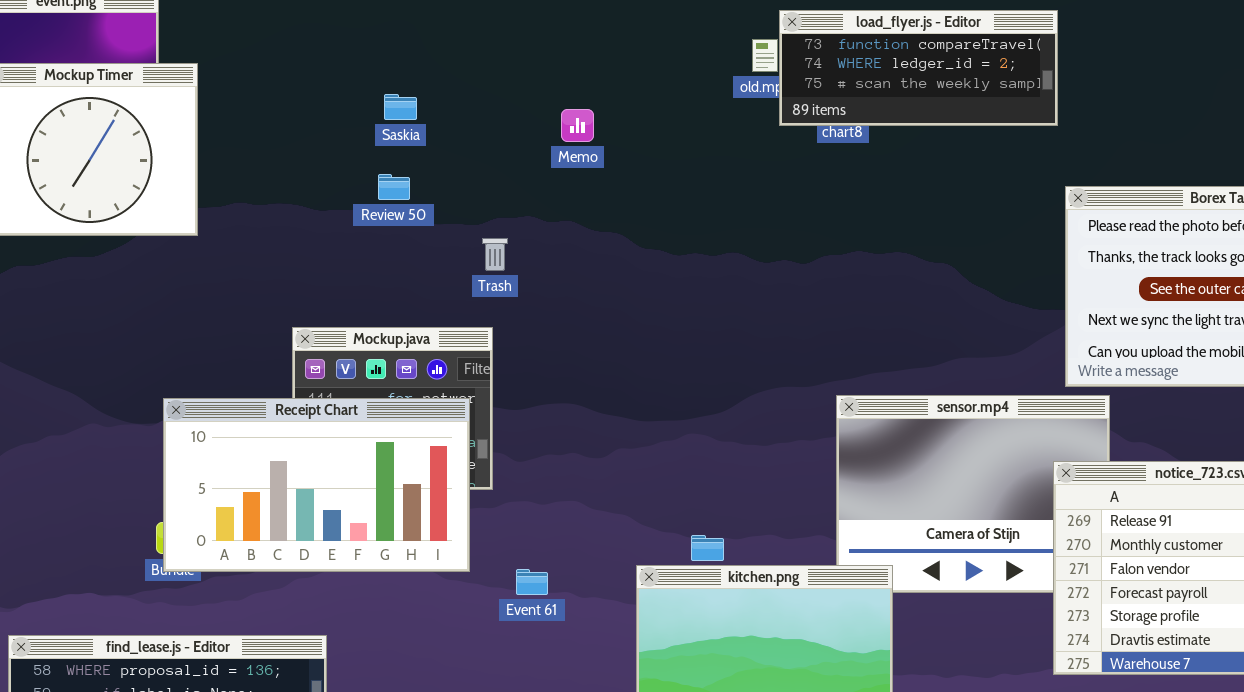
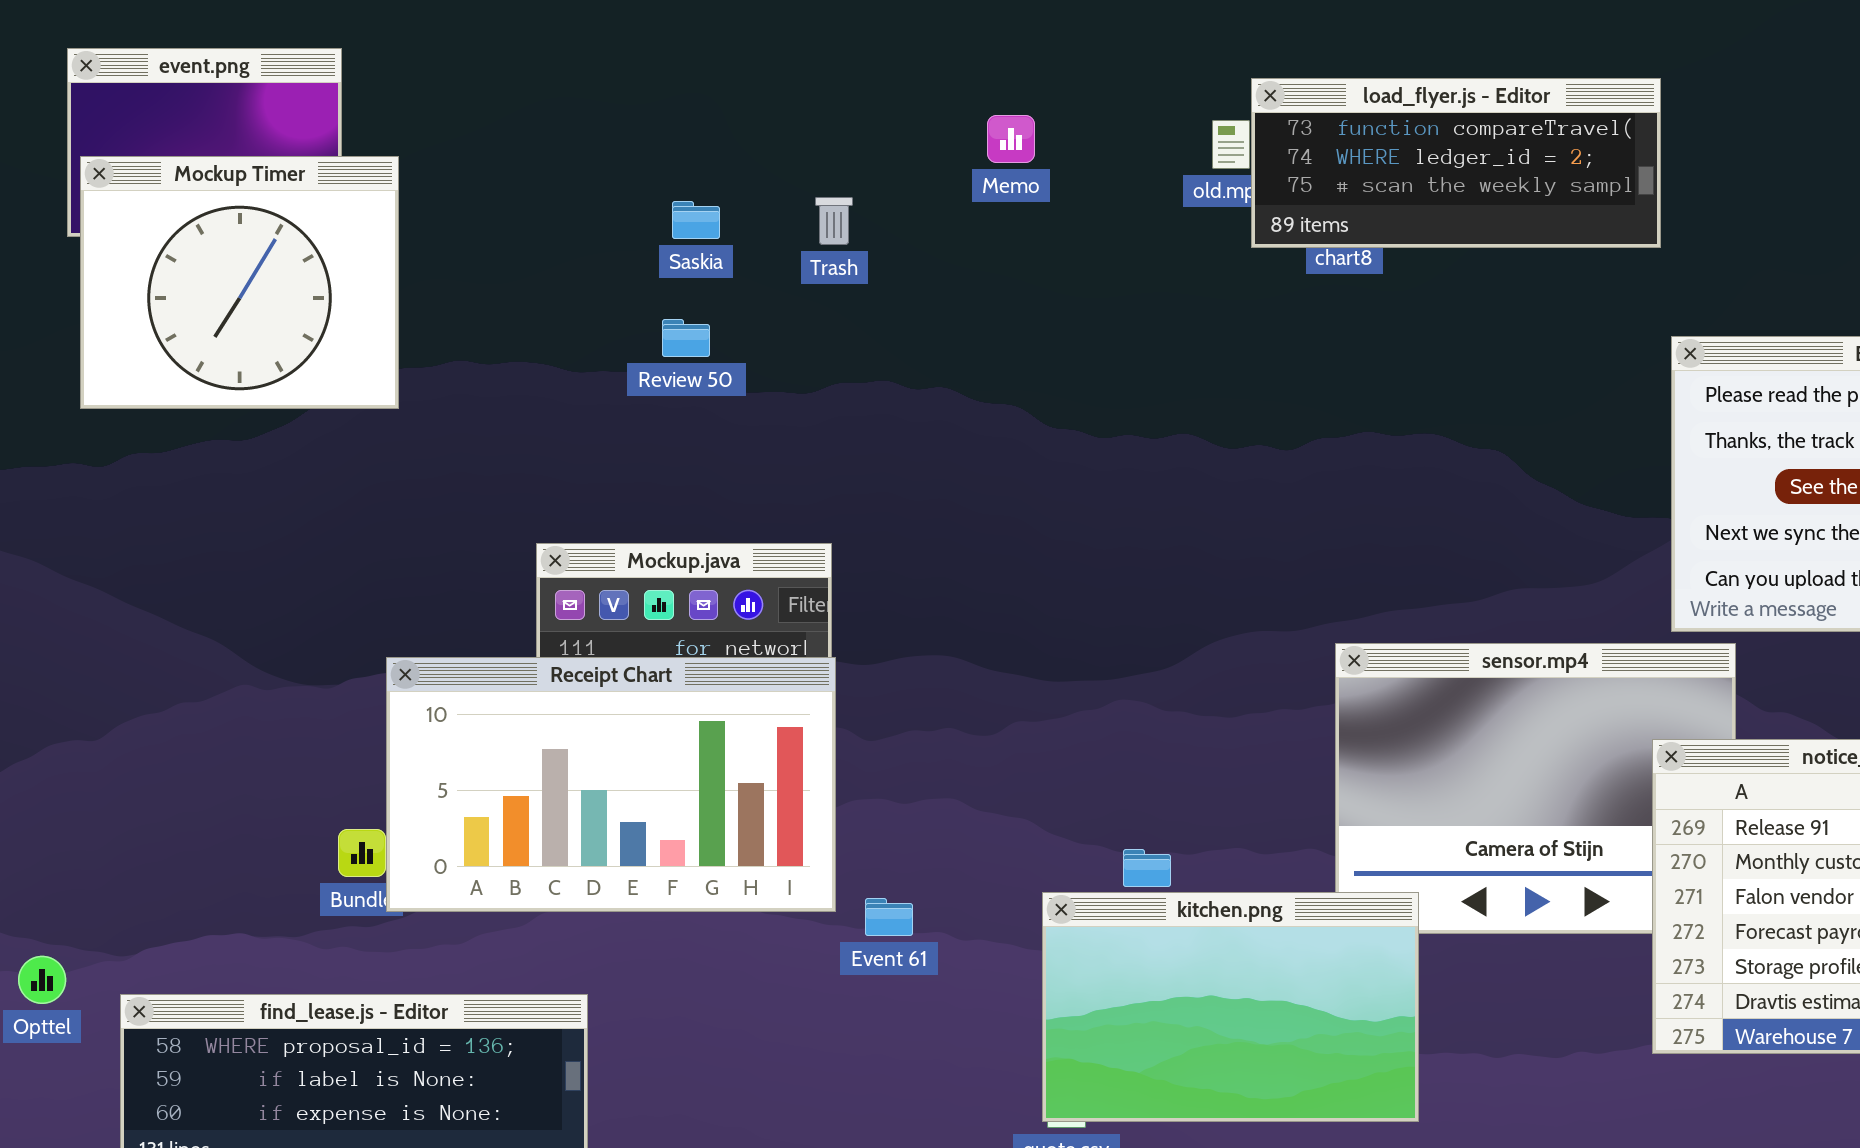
Memo: [561,109,594,142] -> [987,115,1035,163], moved
Trash: [482,238,508,271] -> [815,197,853,245], moved
Receipt Chart: [163,398,470,572] -> [386,657,836,912], moved

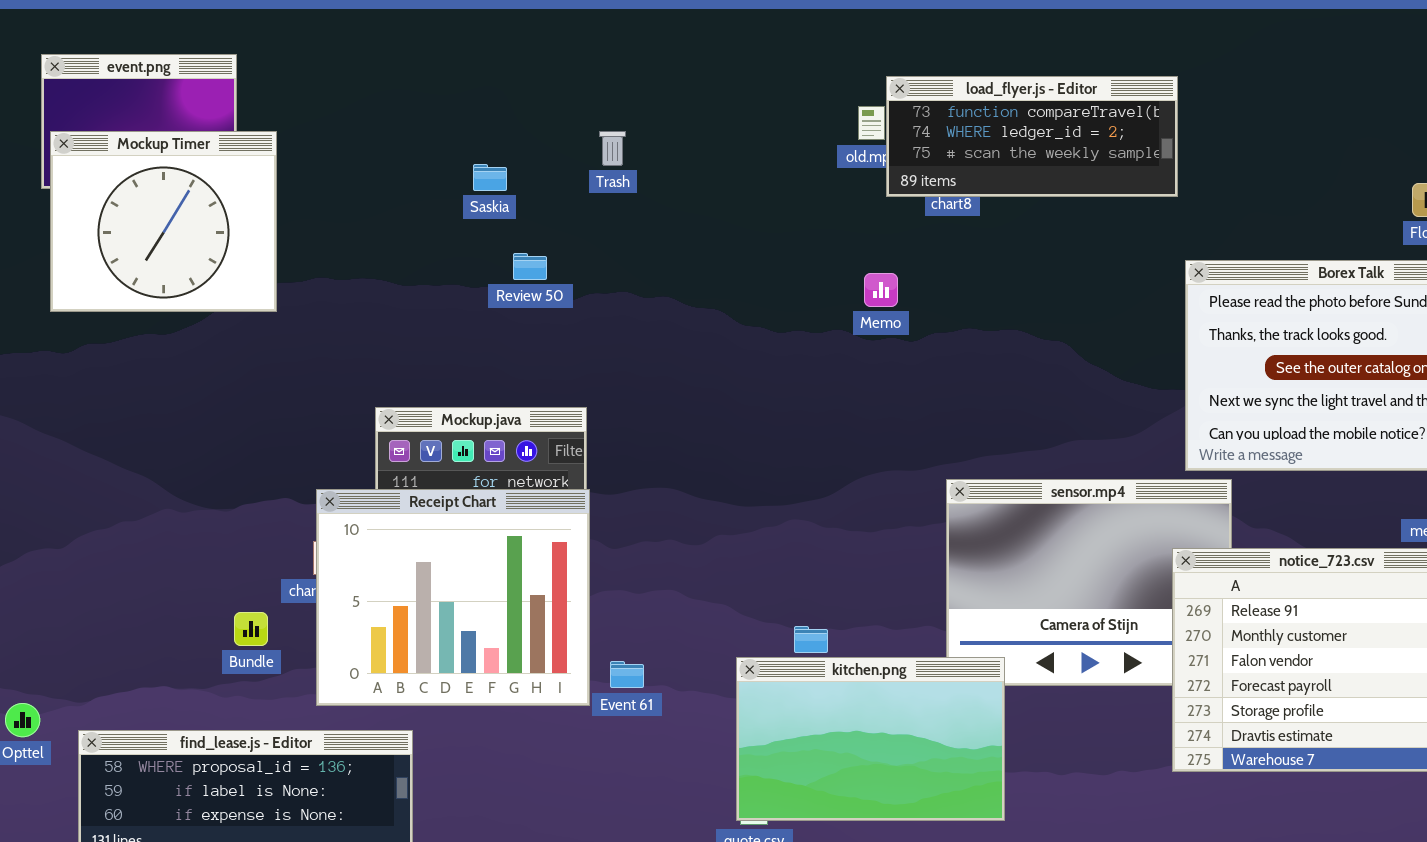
Memo: [987,115,1035,163] -> [864,273,898,307], moved
Trash: [815,197,853,245] -> [599,131,626,166], moved
Review 50: [662,319,710,357] -> [513,253,547,280], moved
Receipt Chart: [386,657,836,912] -> [316,489,590,706], resized

